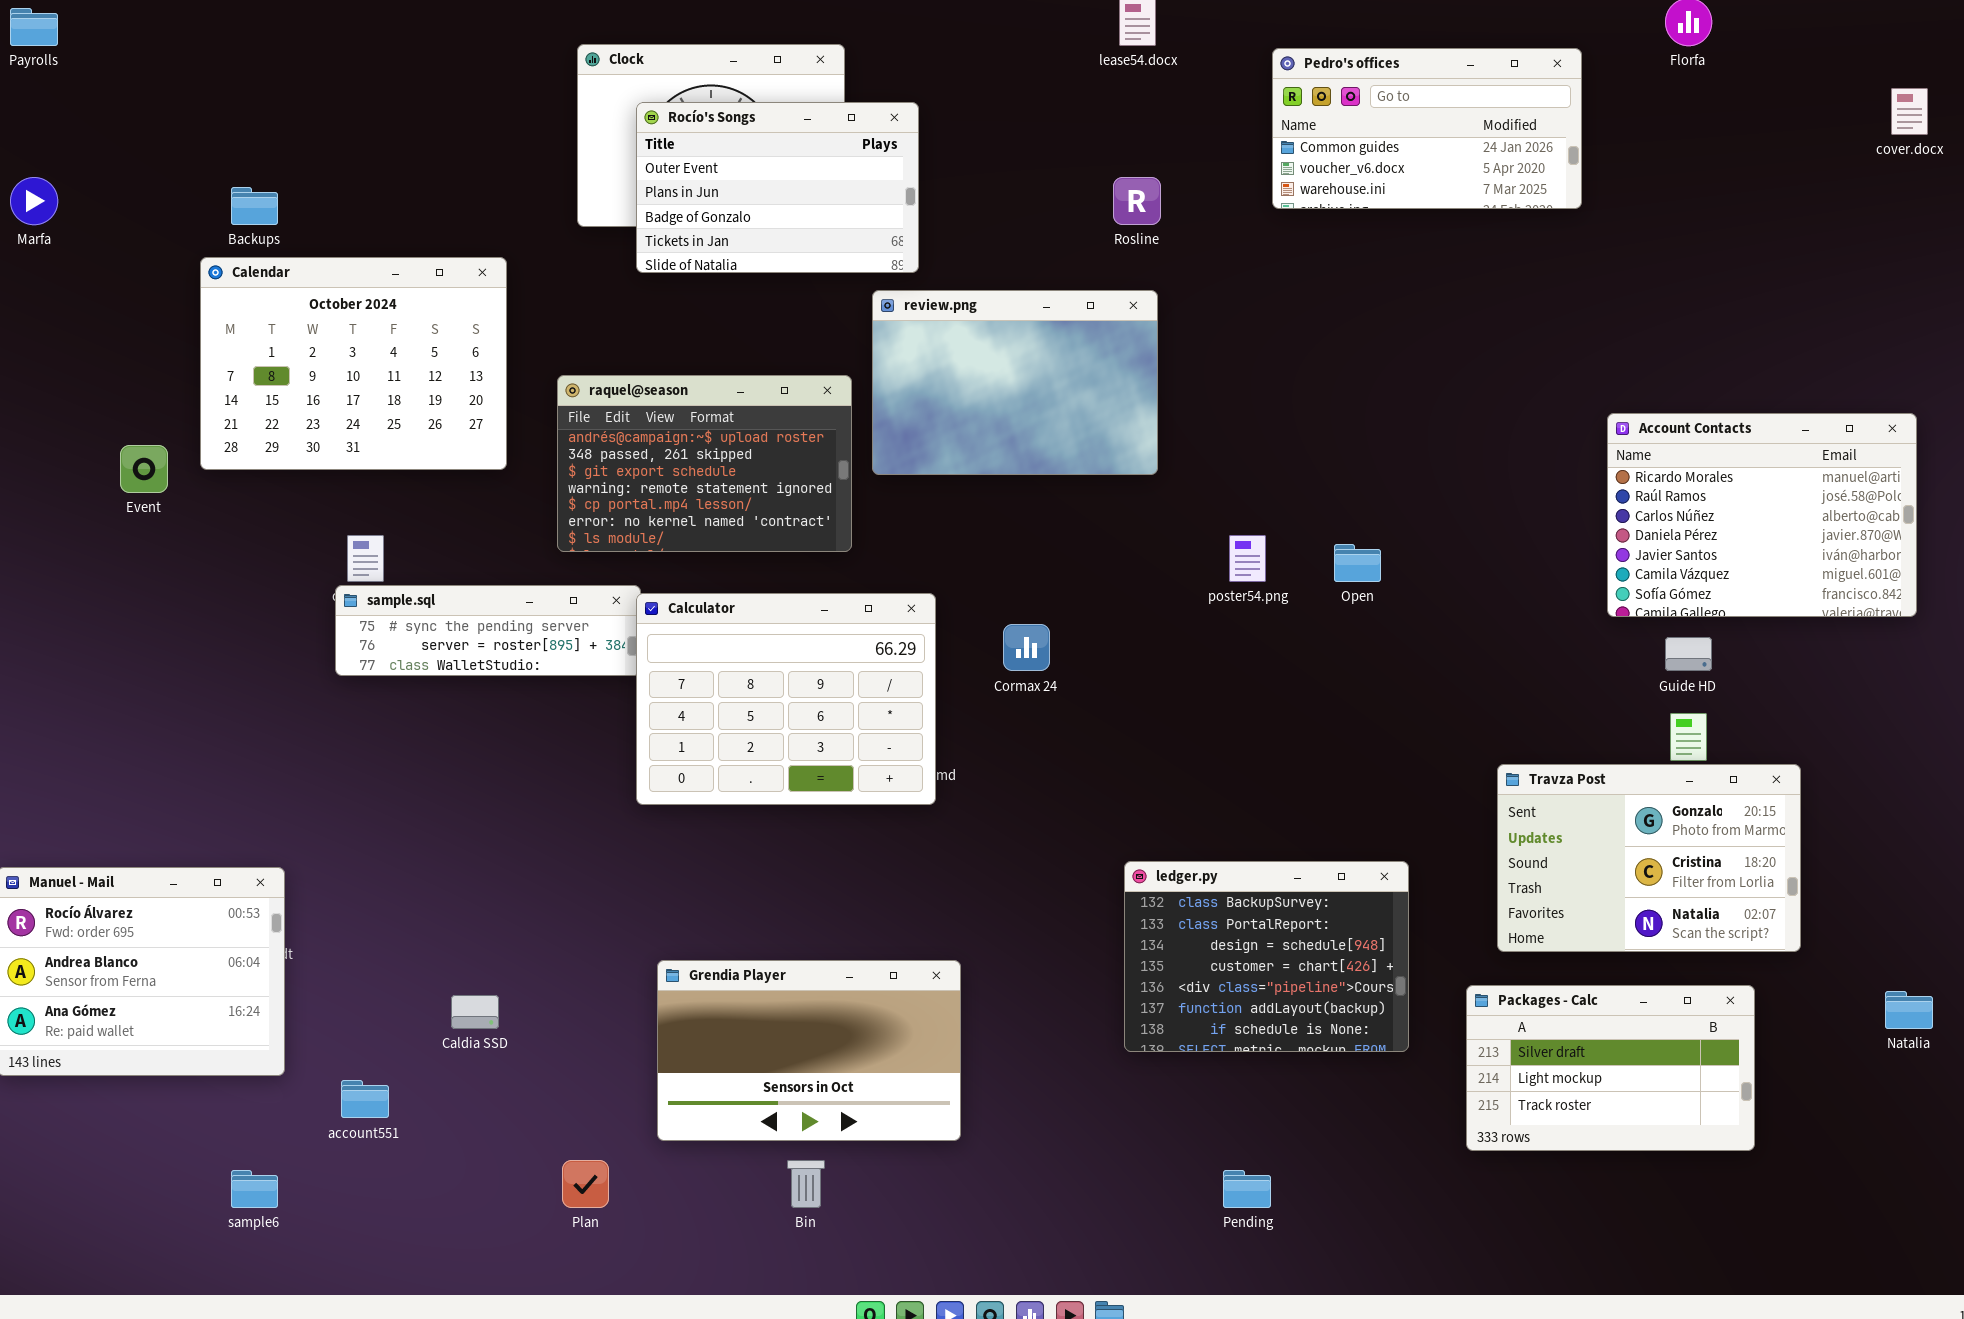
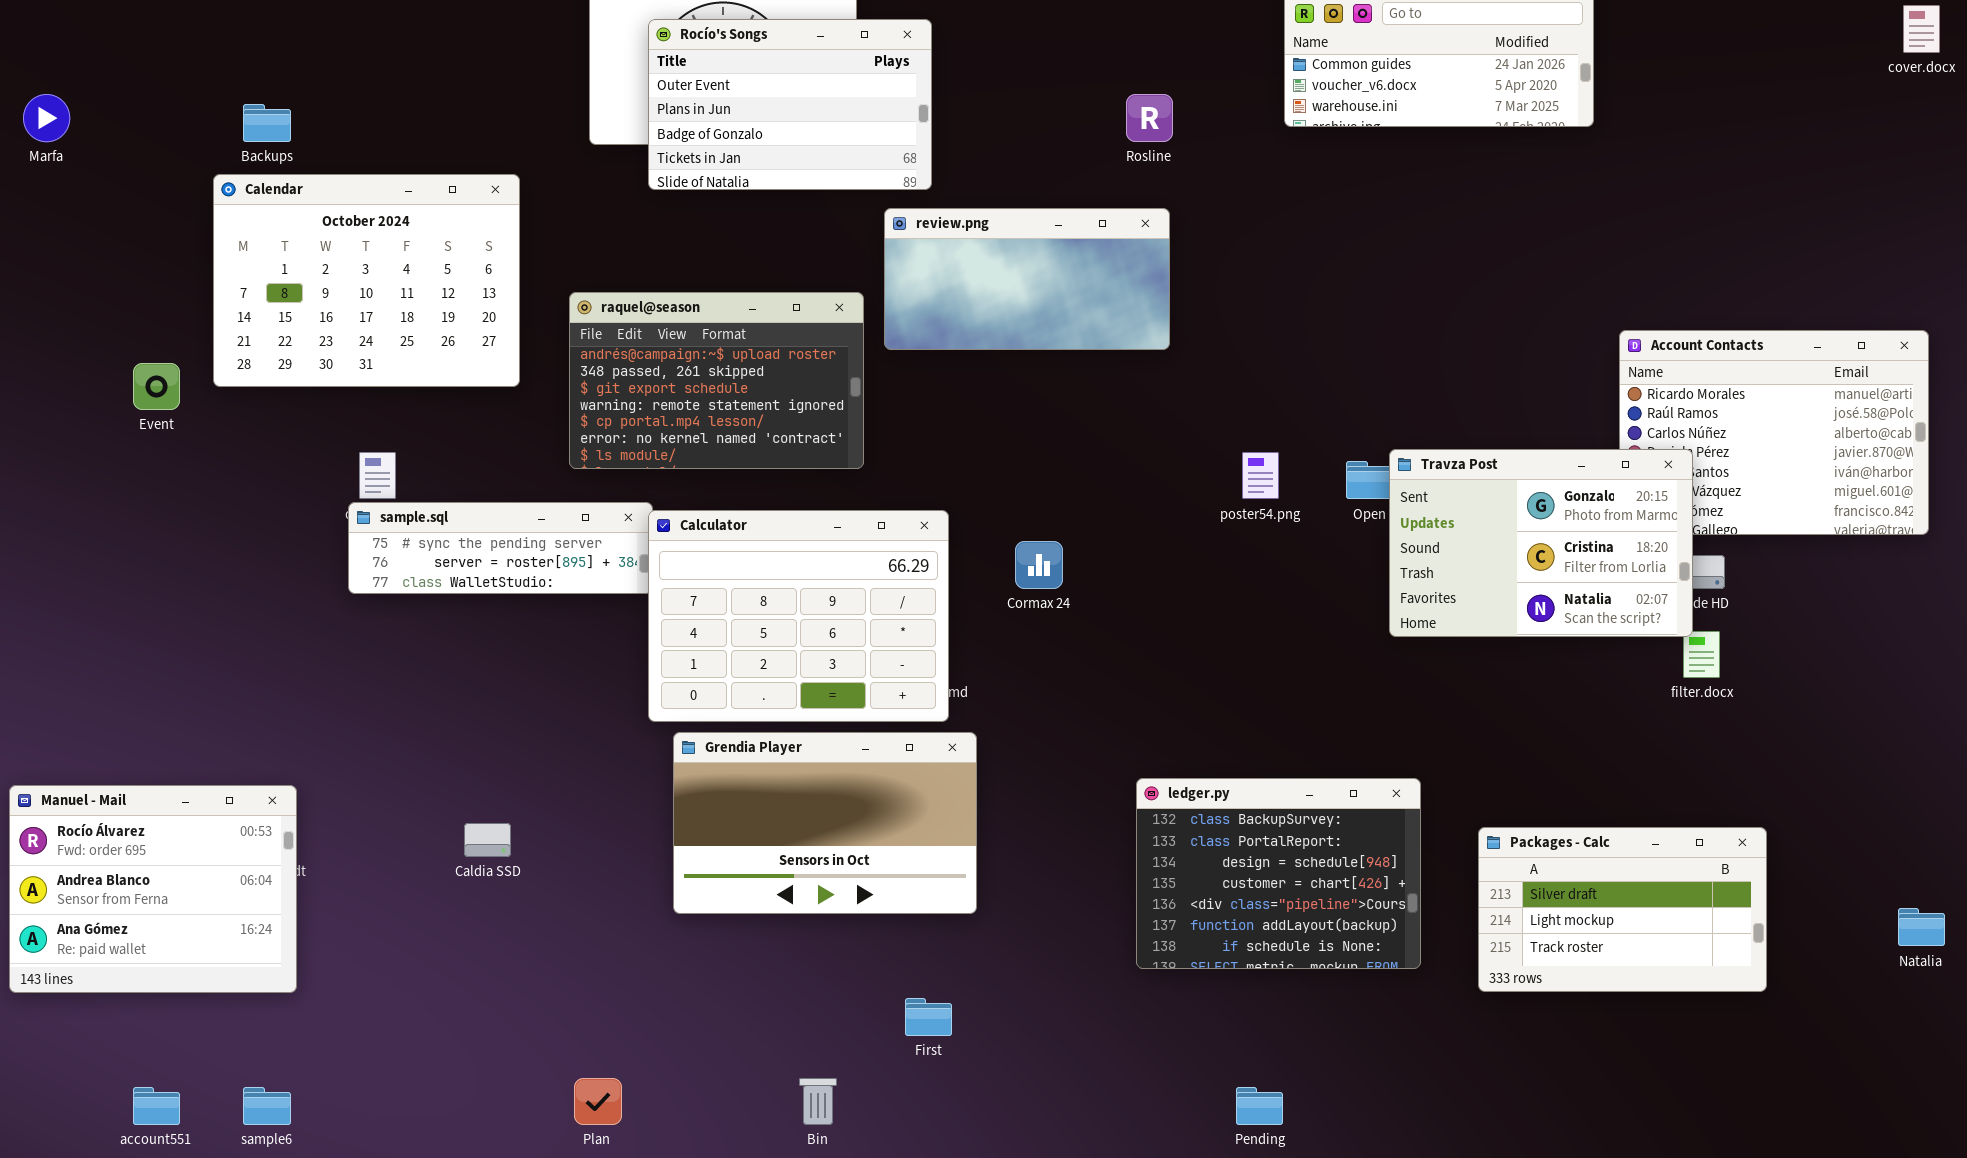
review.png: [872,290,1158,475] -> [884,208,1170,350], resized
Travza Post: [1497,764,1801,952] -> [1389,449,1693,637], moved
Grendia Player: [657,960,961,1141] -> [673,732,977,914], moved
Packages - Calc: [1466,985,1755,1151] -> [1478,827,1767,992], moved
Caldia SSD: [451,995,499,1029] -> [464,823,511,857], moved
account551: [341,1080,389,1118] -> [133,1087,180,1125], moved

